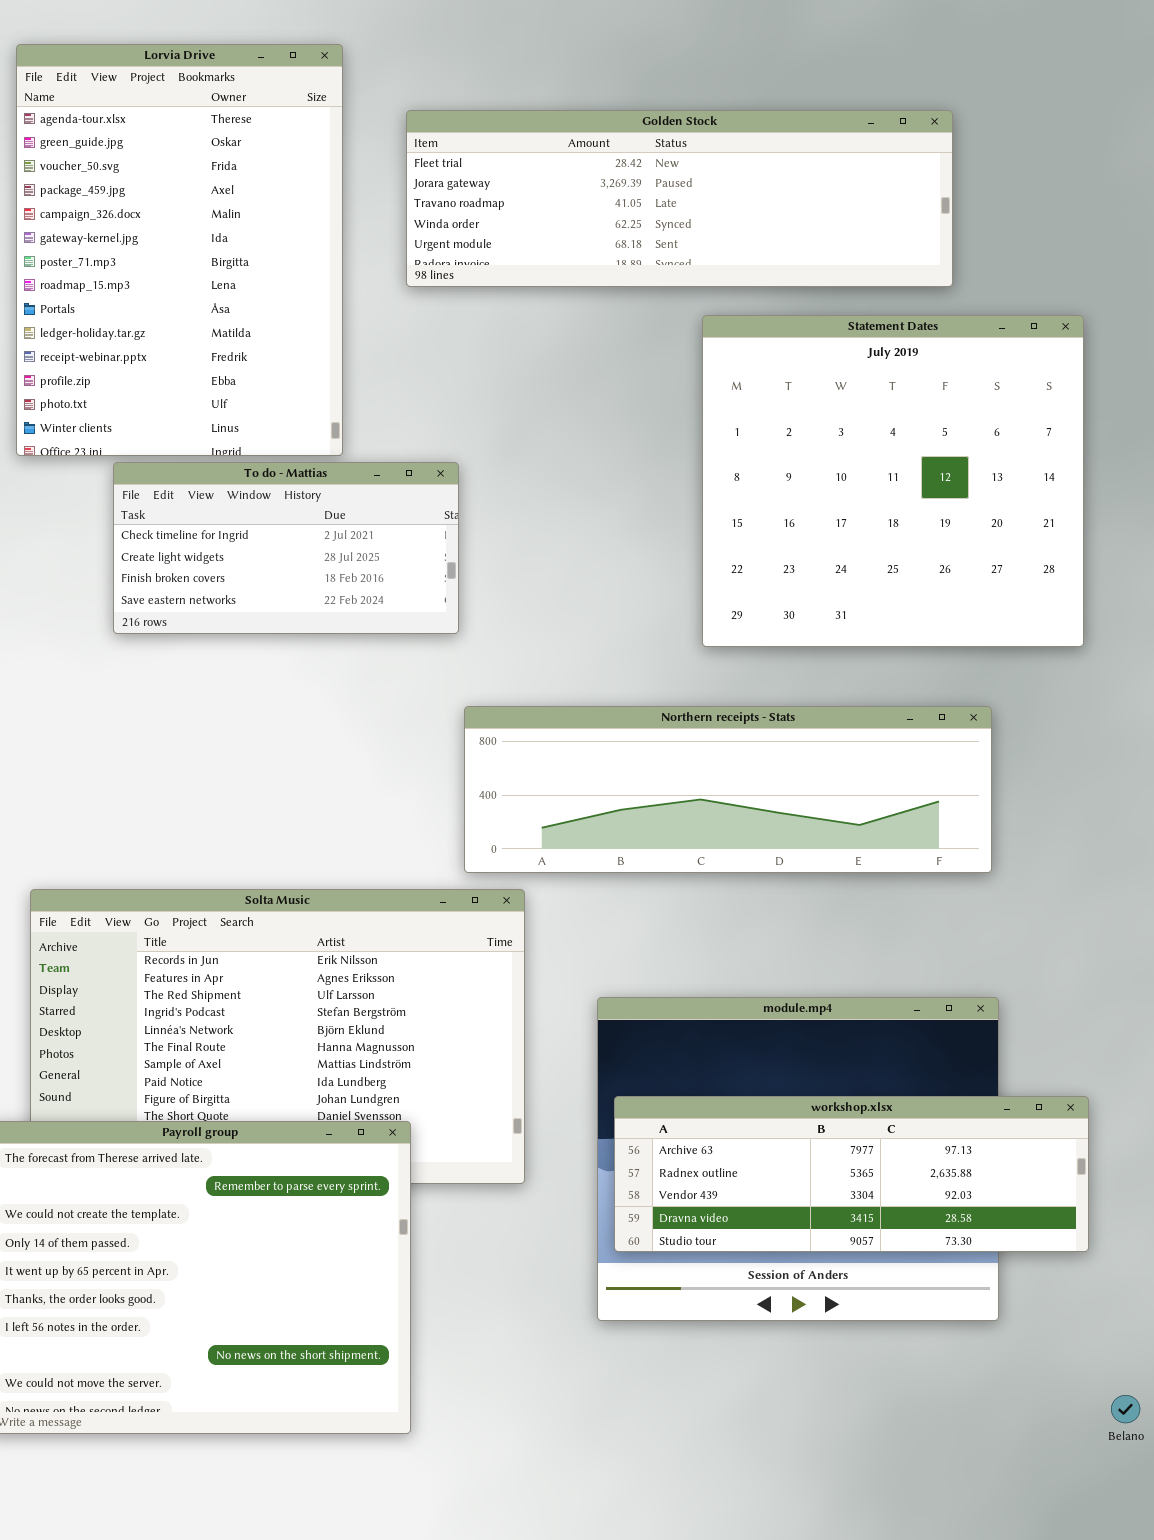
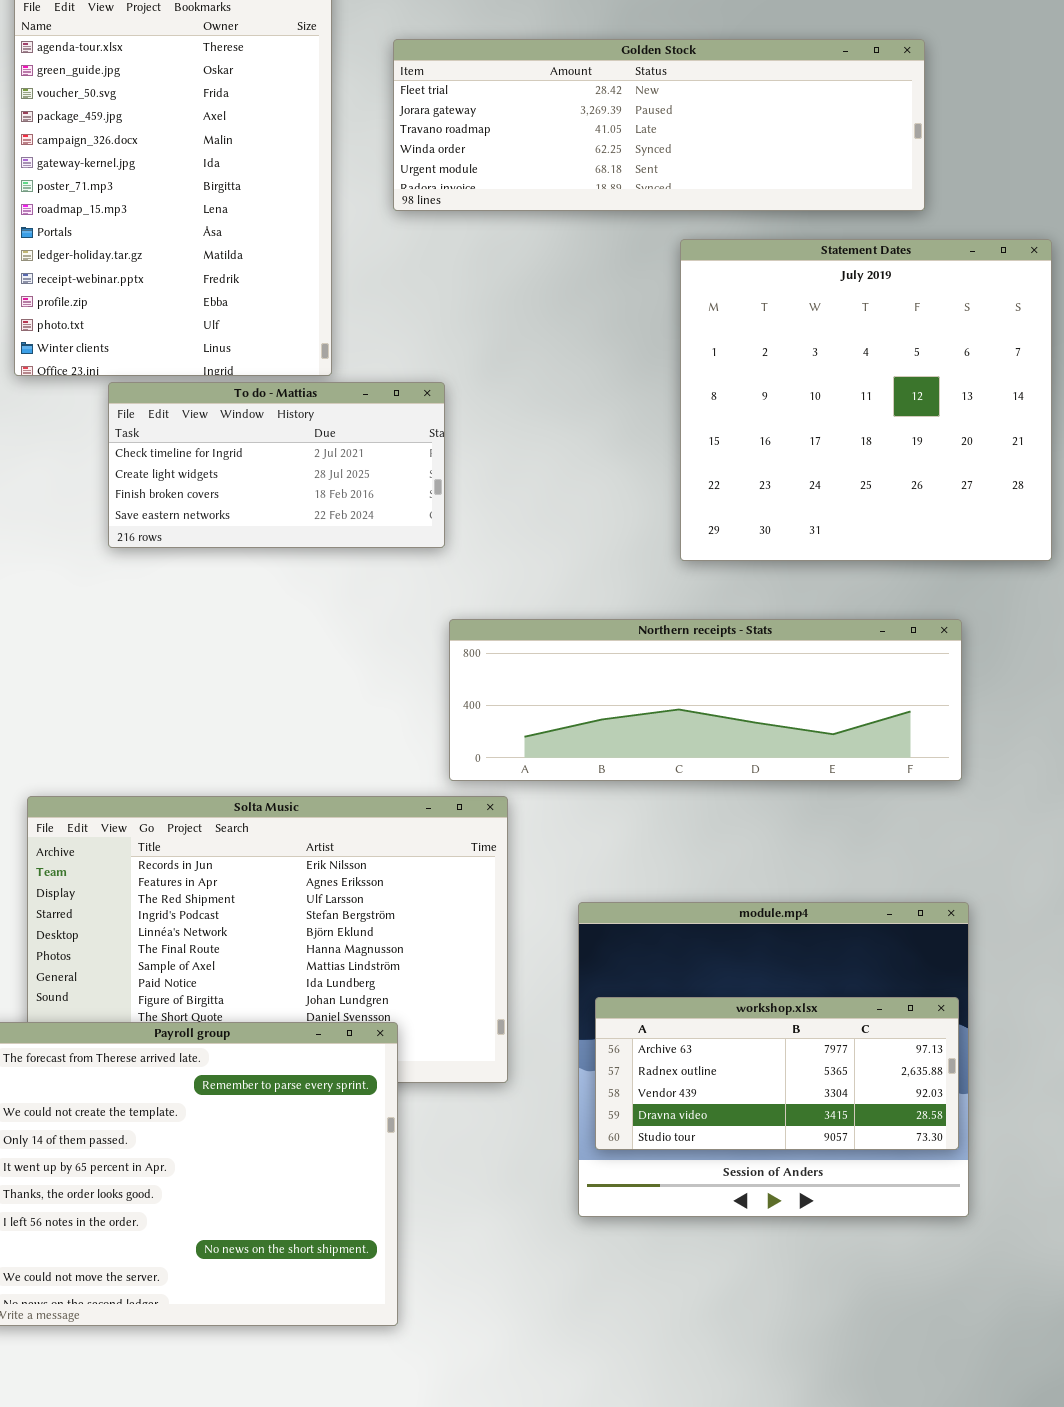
workshop.xlsx: [614,1096,1089,1252] -> [595,997,959,1150], resized

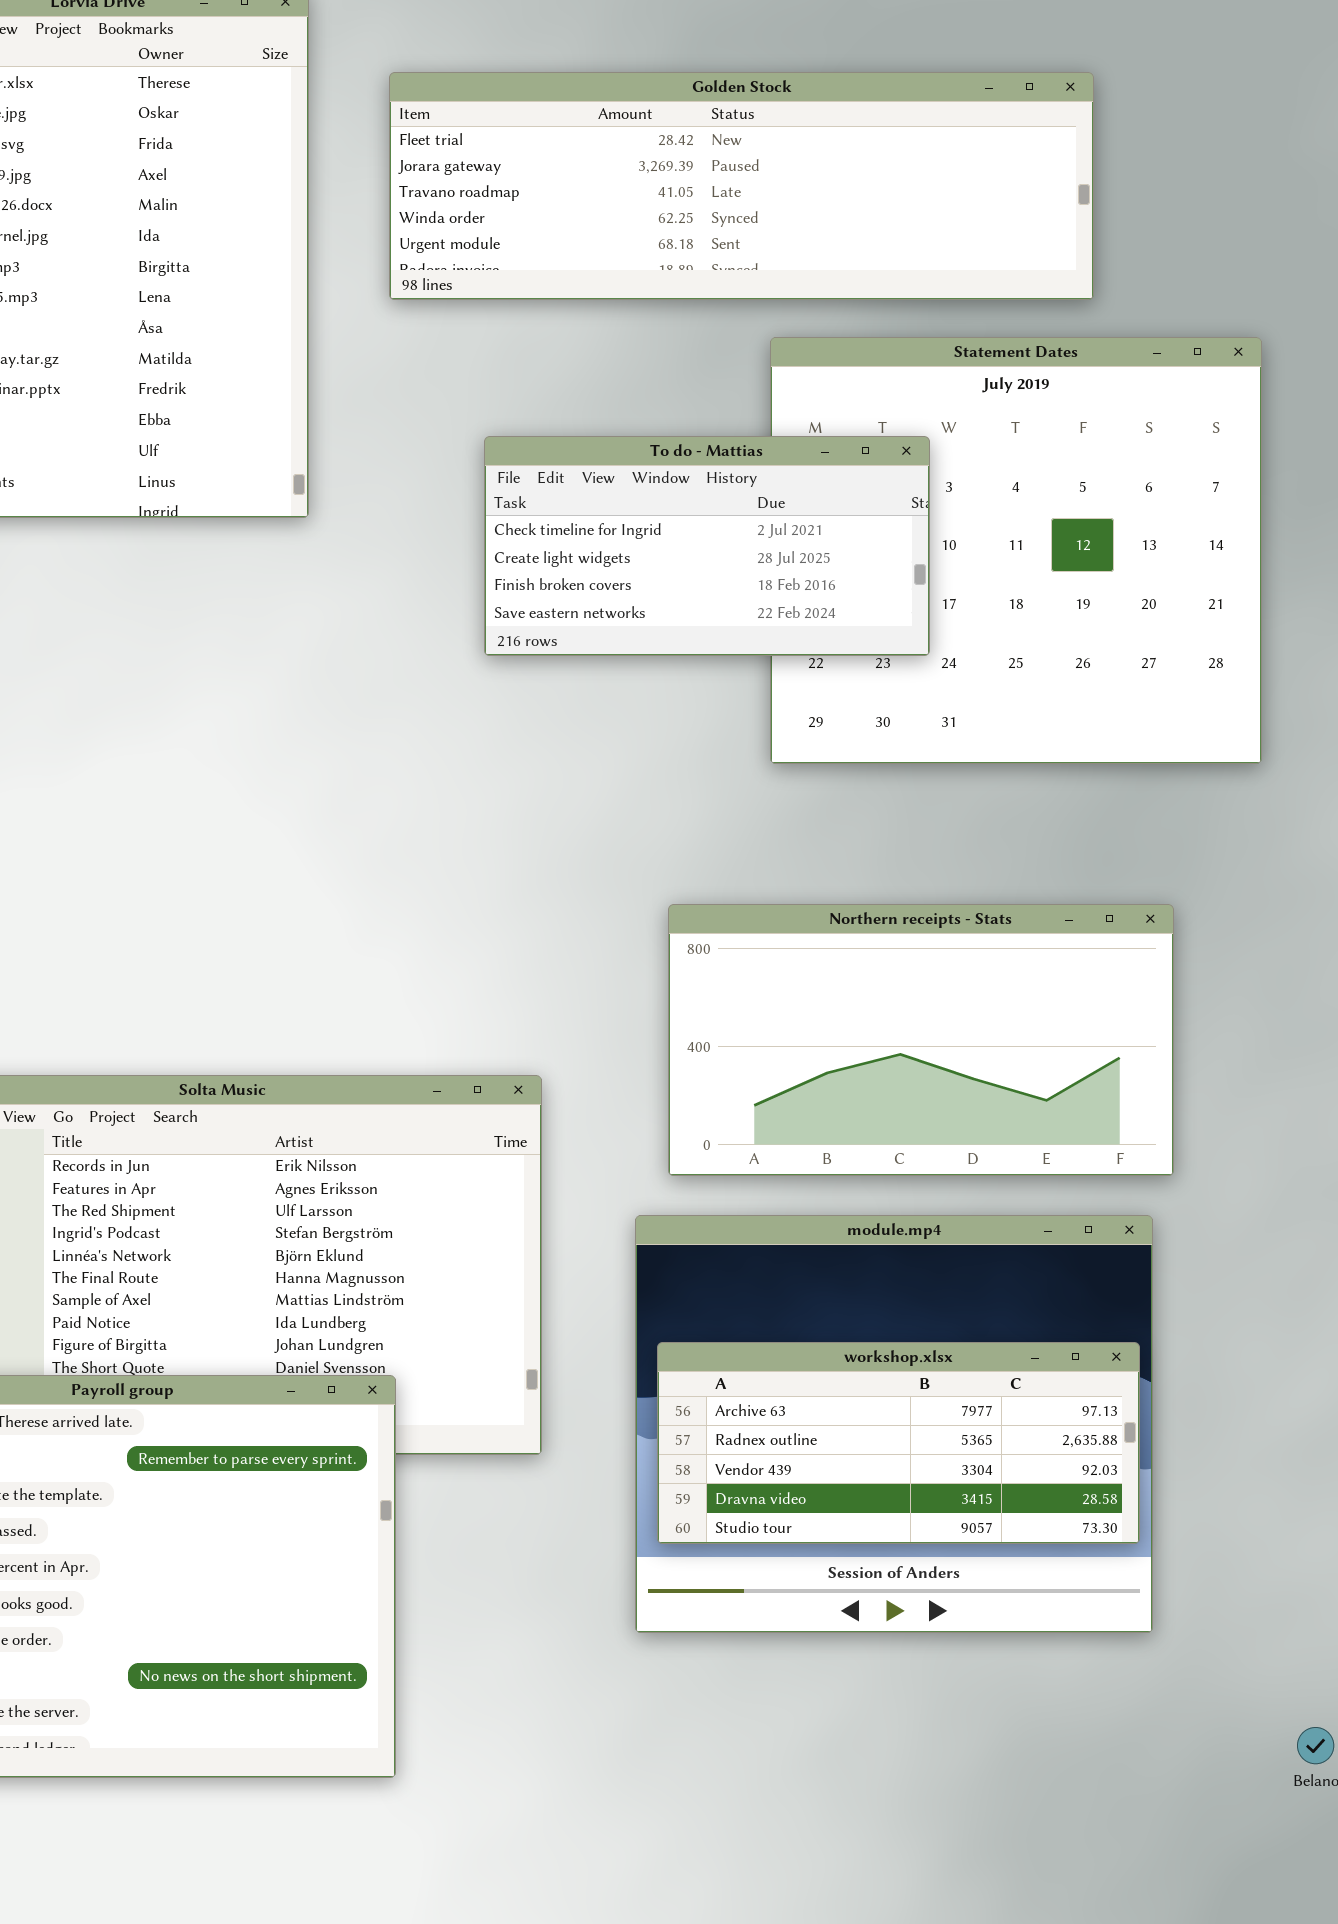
To do - Mattias: [108,382,445,548] -> [484,436,930,656], moved
Northern receipts - Stats: [449,619,962,781] -> [668,904,1174,1176], moved, resized

